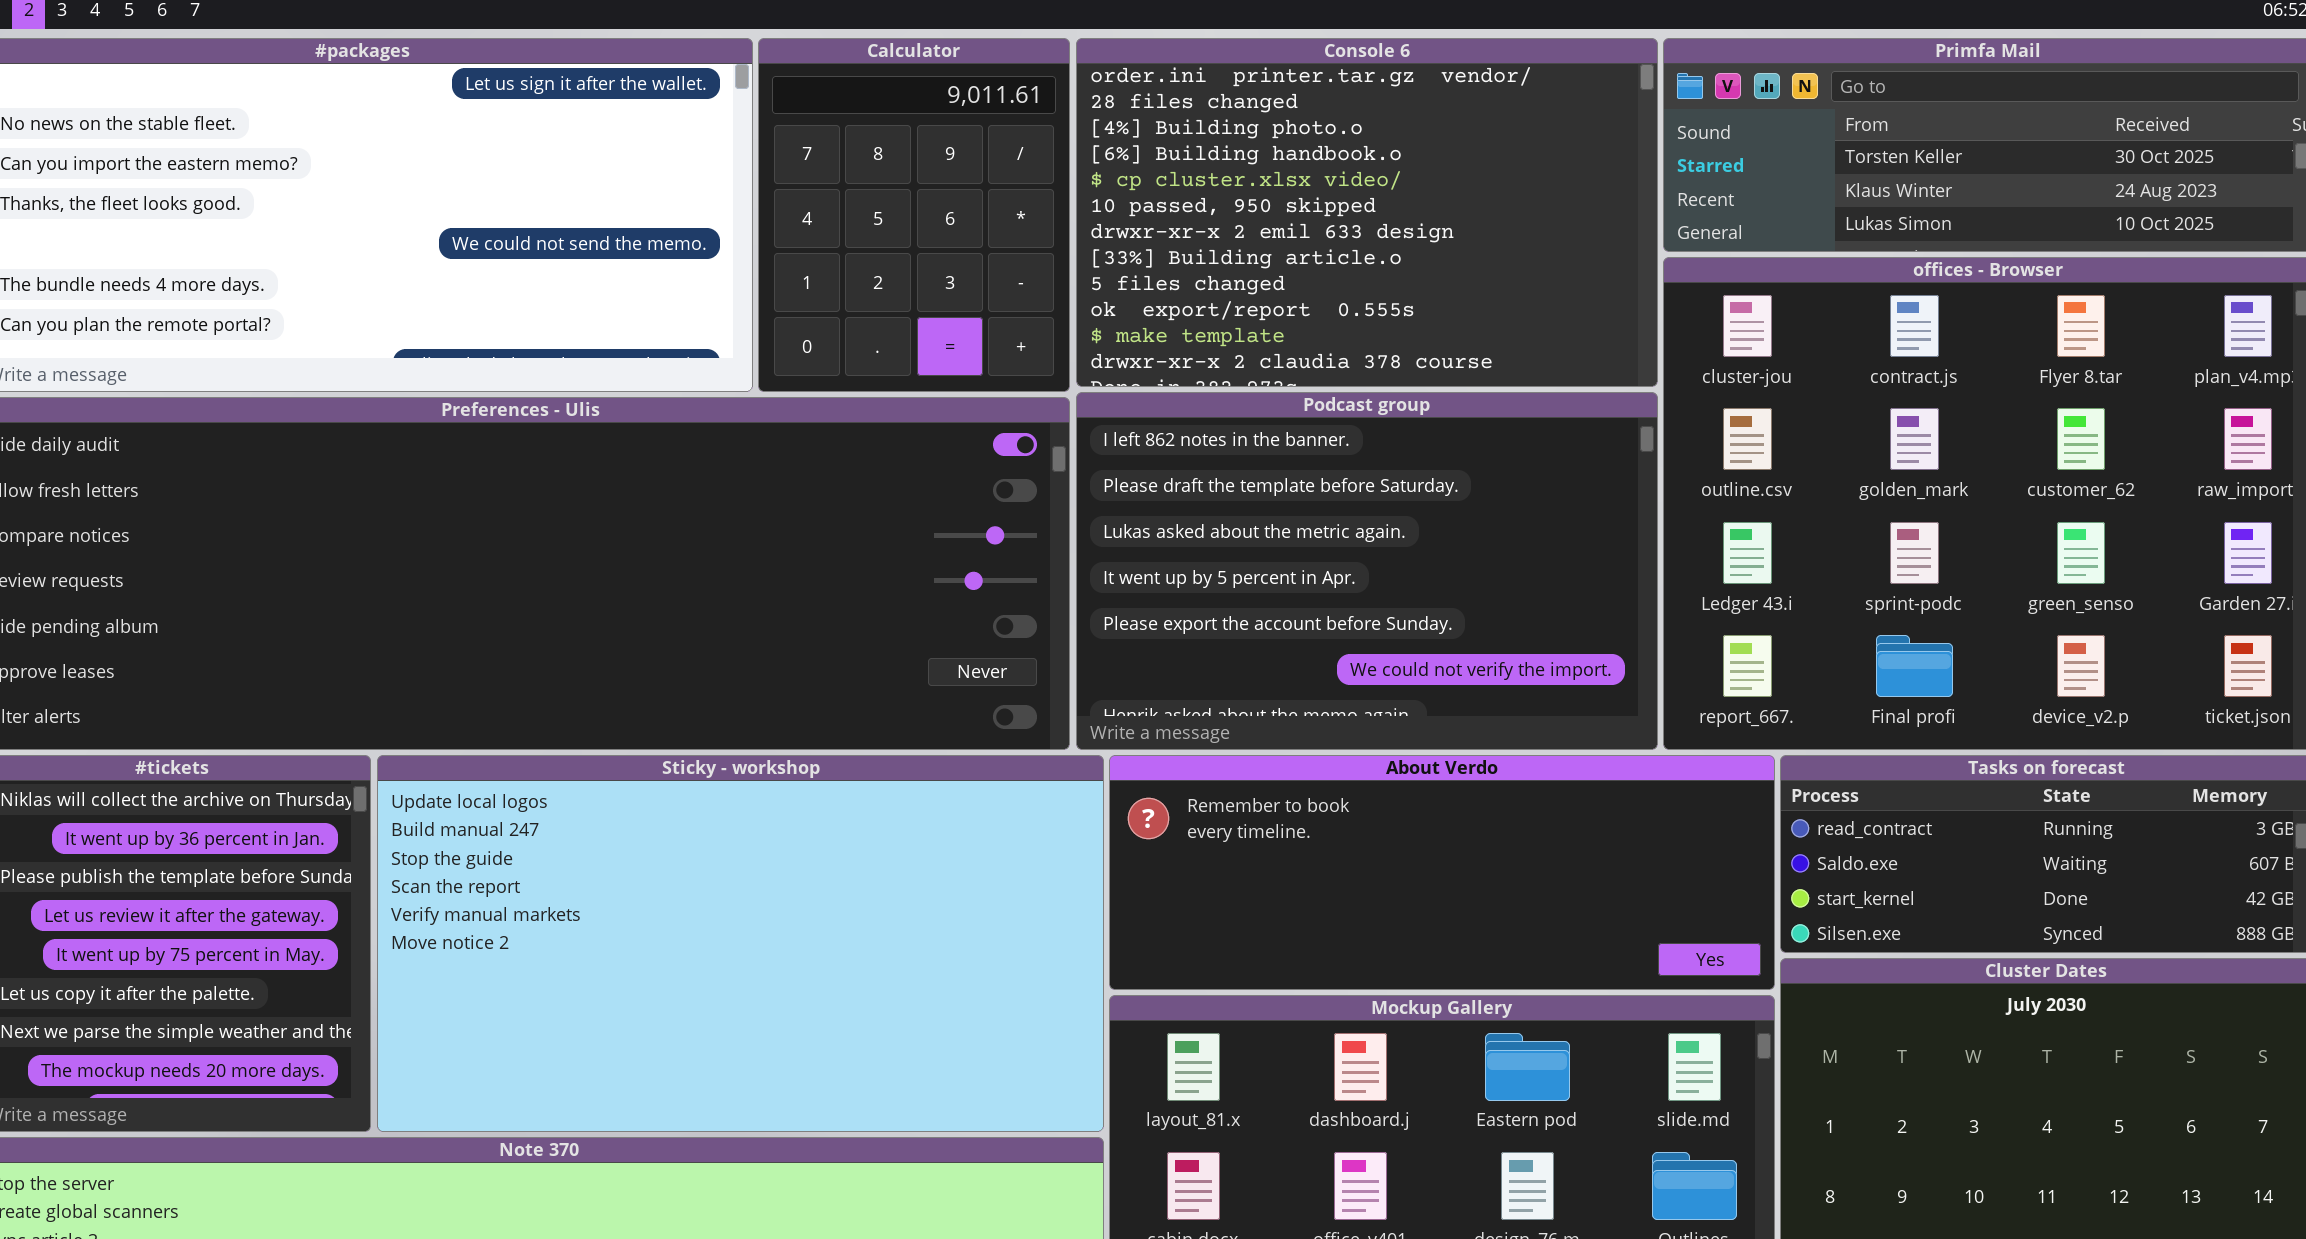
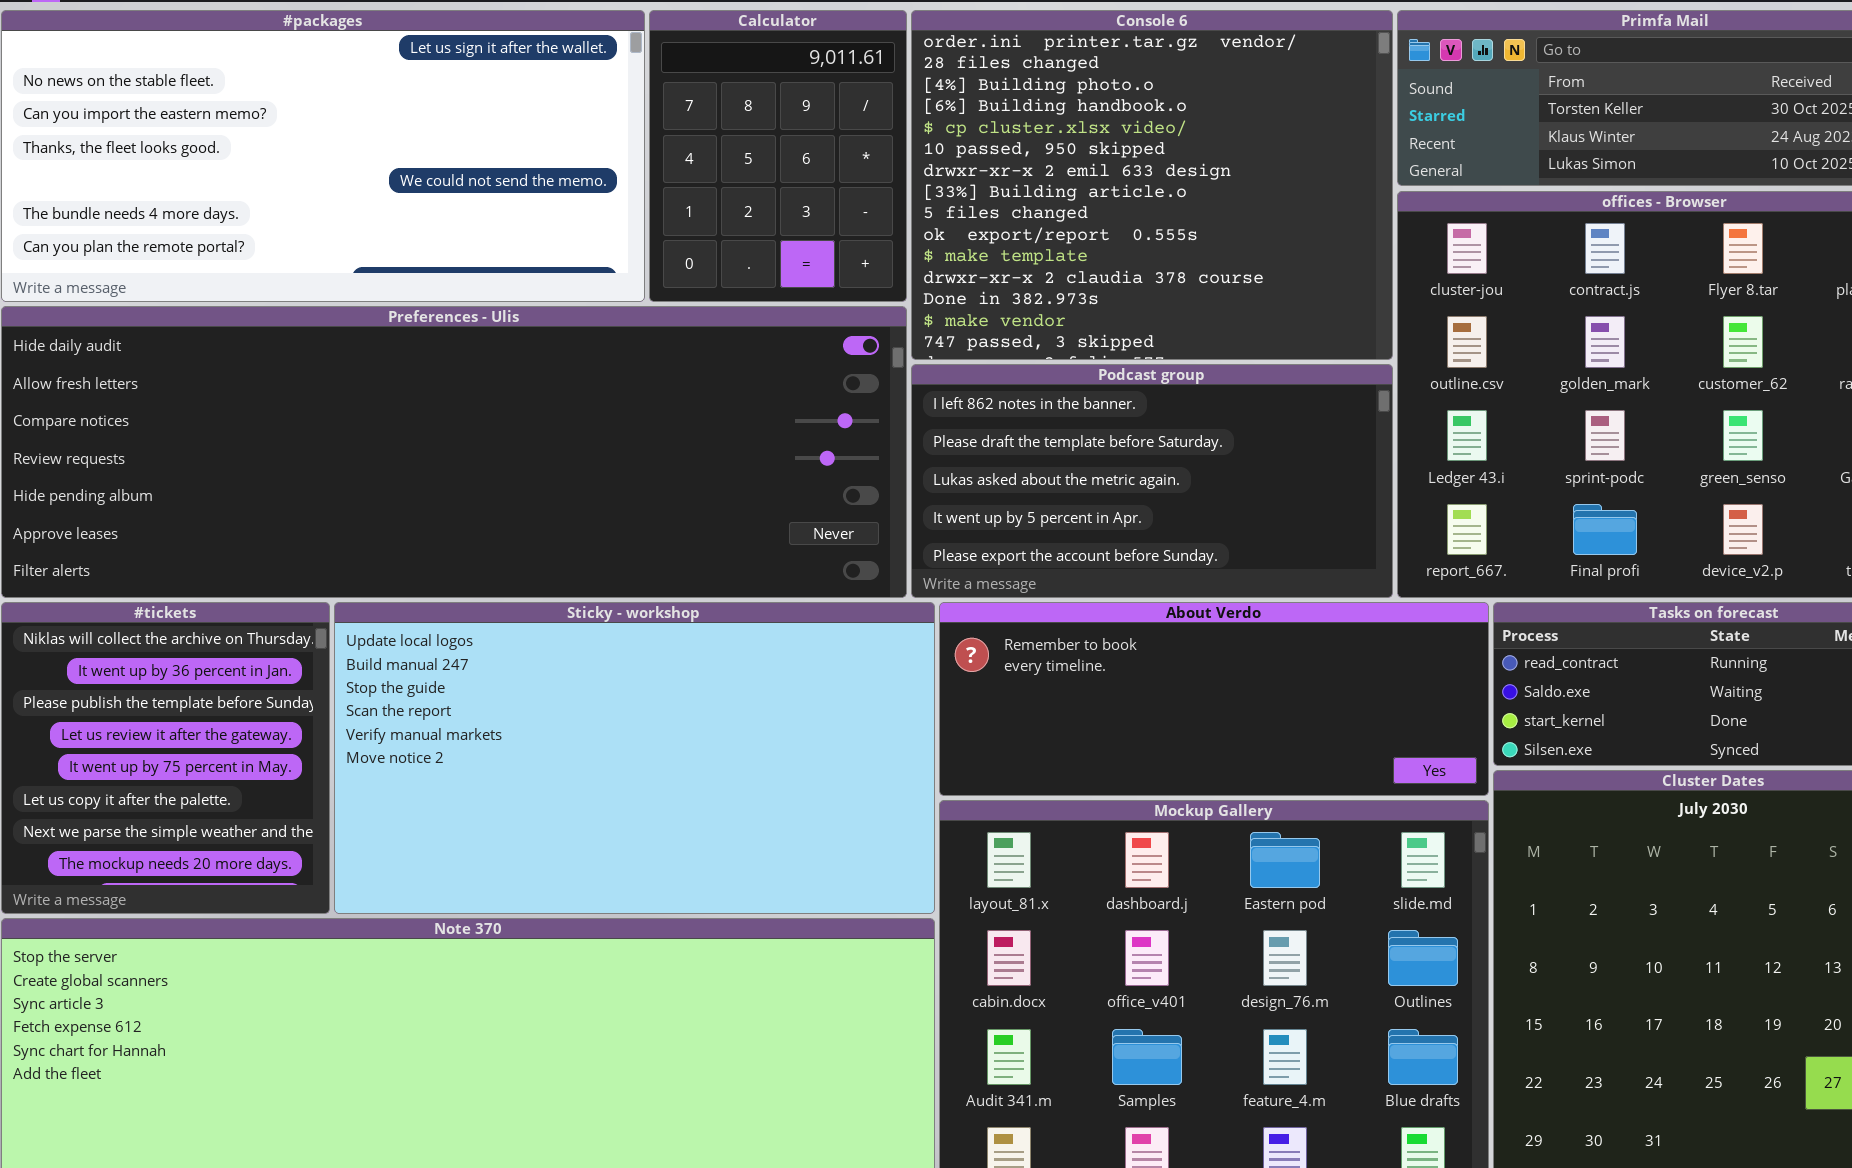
Console 6: [1076,38,1658,387] -> [911,10,1393,360], resized
Podcast group: [1076,392,1658,750] -> [911,364,1393,598], resized

